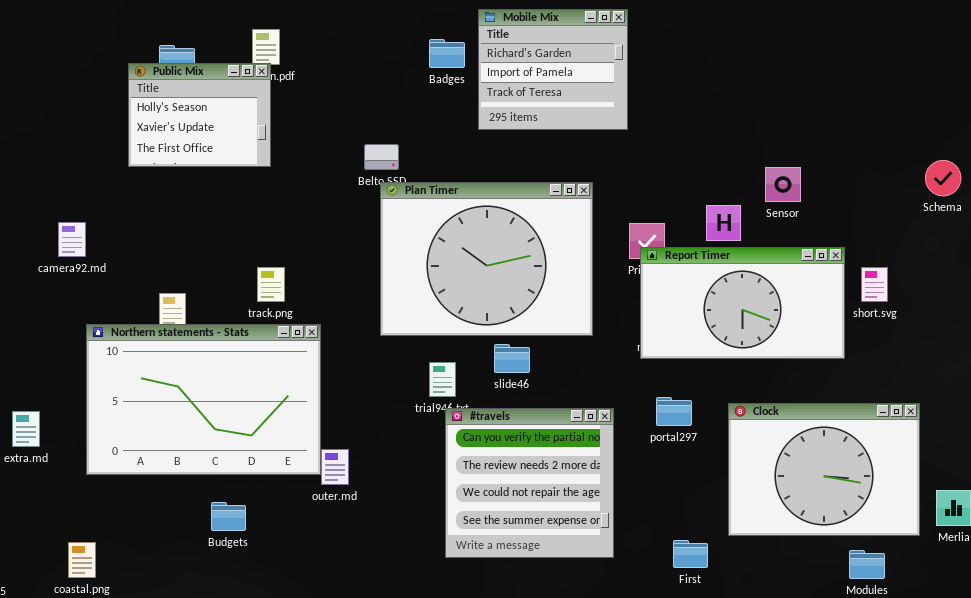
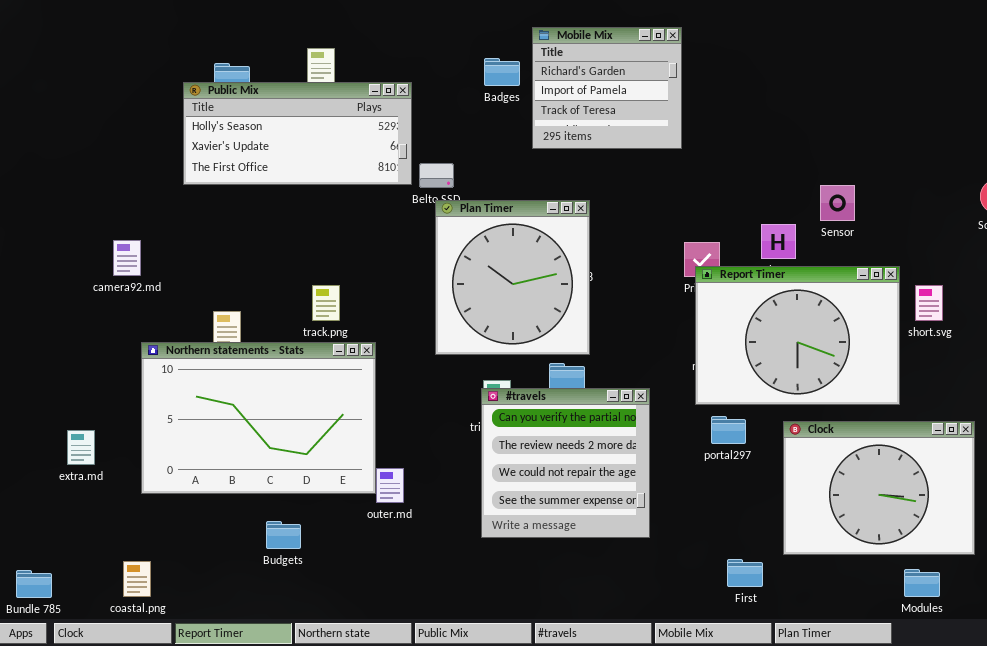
Public Mix: [128,63,271,167] -> [183,82,412,185], resized
Plan Timer: [380,182,593,336] -> [435,200,590,355], resized
Report Timer: [640,247,845,359] -> [695,266,900,405], resized
#travels: [445,408,614,558] -> [481,388,650,538], moved

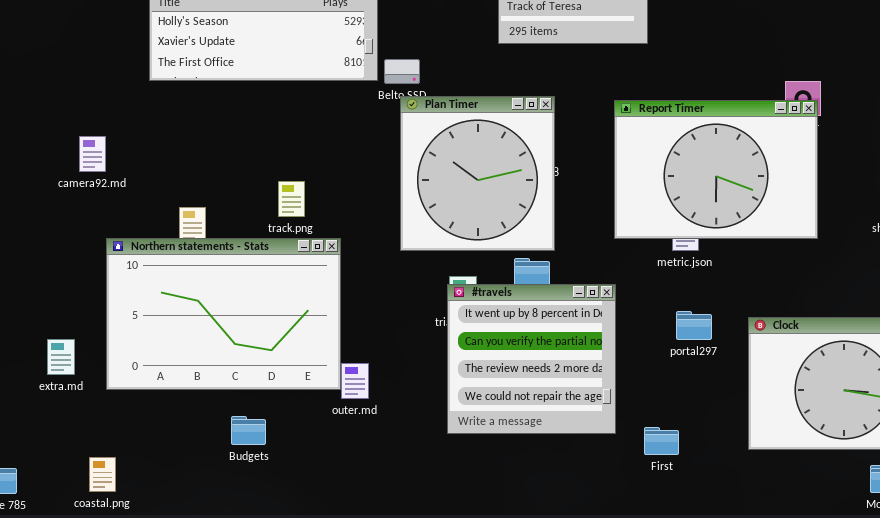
Report Timer: [695,266,900,405] -> [614,100,818,239], moved
#travels: [481,388,650,538] -> [447,284,616,434], scrolled up 1 row
extra.md: [67,430,95,465] -> [47,339,75,375], moved
First: [727,559,763,587] -> [644,427,679,455], moved

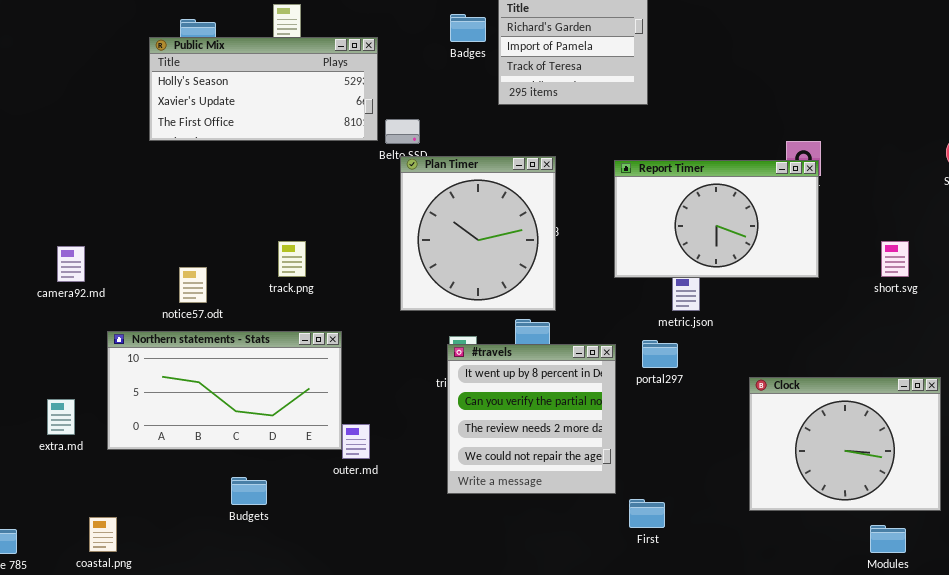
Report Timer: [614,100,818,239] -> [614,160,819,278], resized
camera92.md: [79,136,106,172] -> [57,246,85,282], moved
Northern statements - Stats: [106,238,341,390] -> [107,331,342,450], resized
portal297: [676,311,712,340] -> [642,340,678,368], moved
First: [644,427,679,455] -> [629,499,665,528], moved

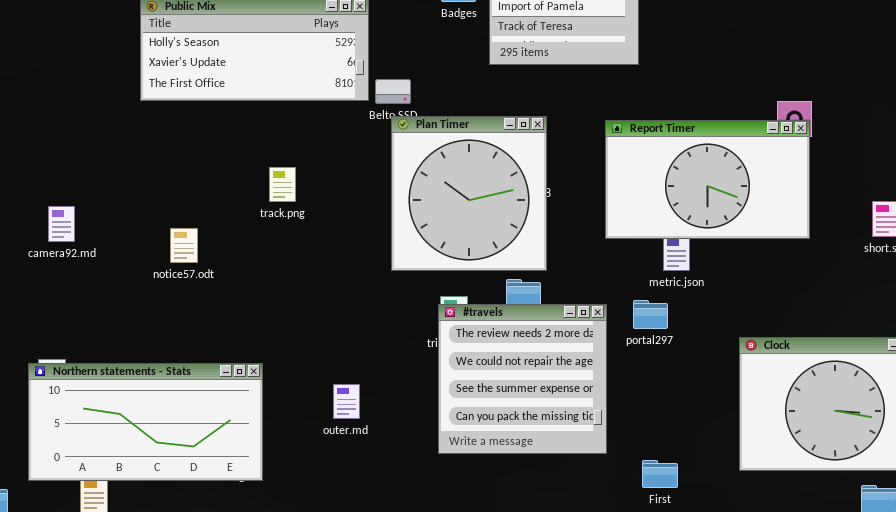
track.png: [278,241,306,277] -> [269,167,296,202], moved
Northern statements - Stats: [107,331,342,450] -> [28,363,263,481], moved
#travels: [447,344,616,494] -> [438,304,607,454], scrolled down 2 rows
First: [629,499,665,528] -> [642,460,678,488], moved

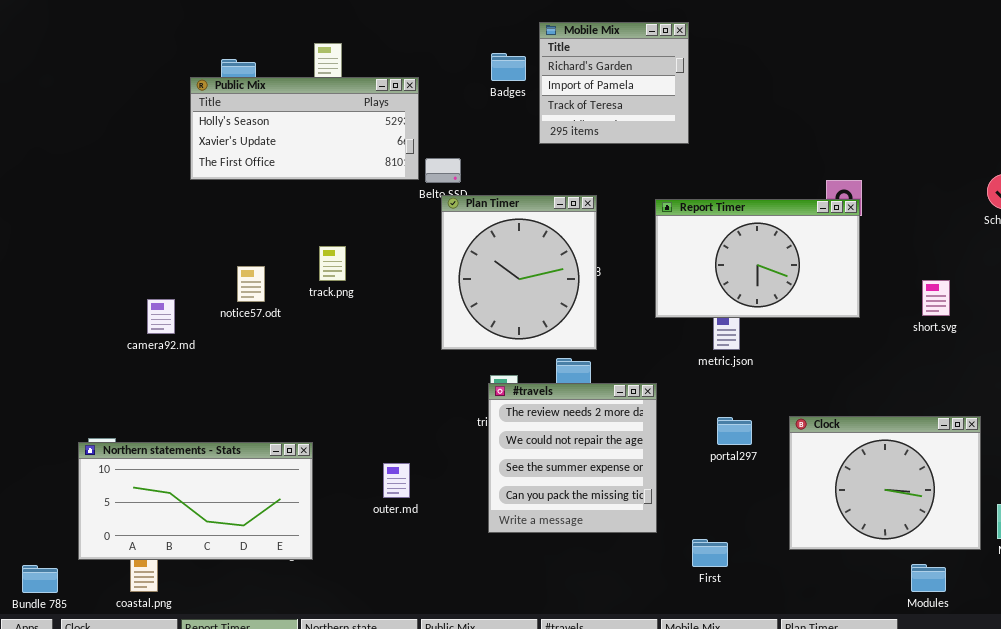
camera92.md: [48,206,75,242] -> [147,299,175,334], moved
notice57.odt: [170,228,198,263] -> [237,266,265,302], moved
portal297: [633,300,668,329] -> [717,417,752,445], moved

